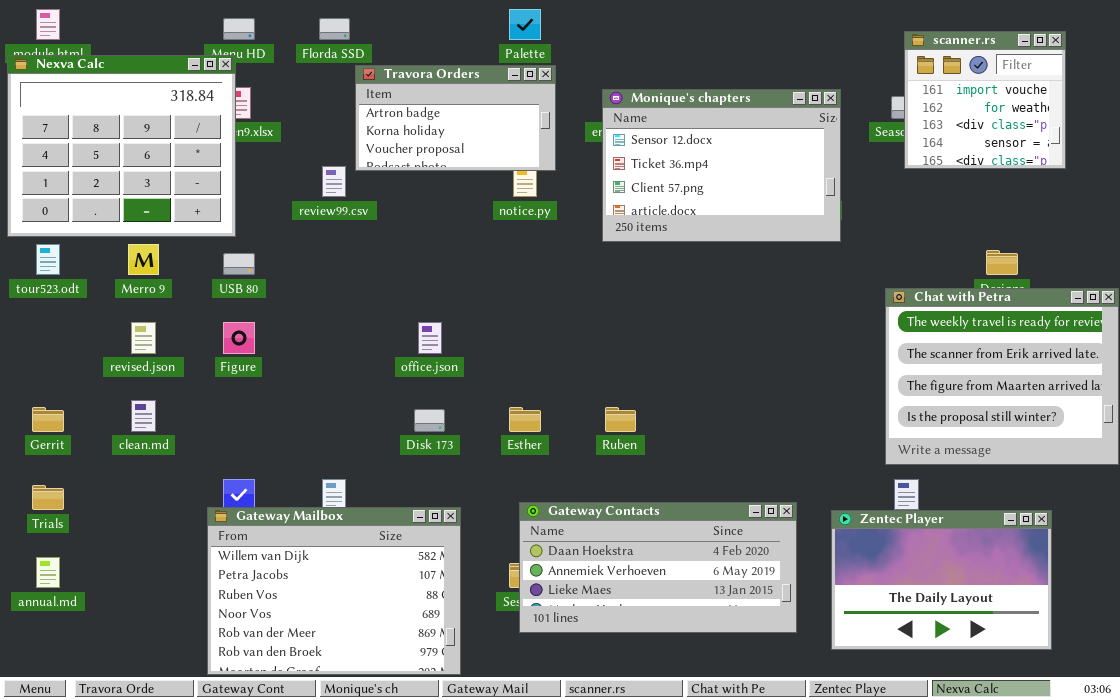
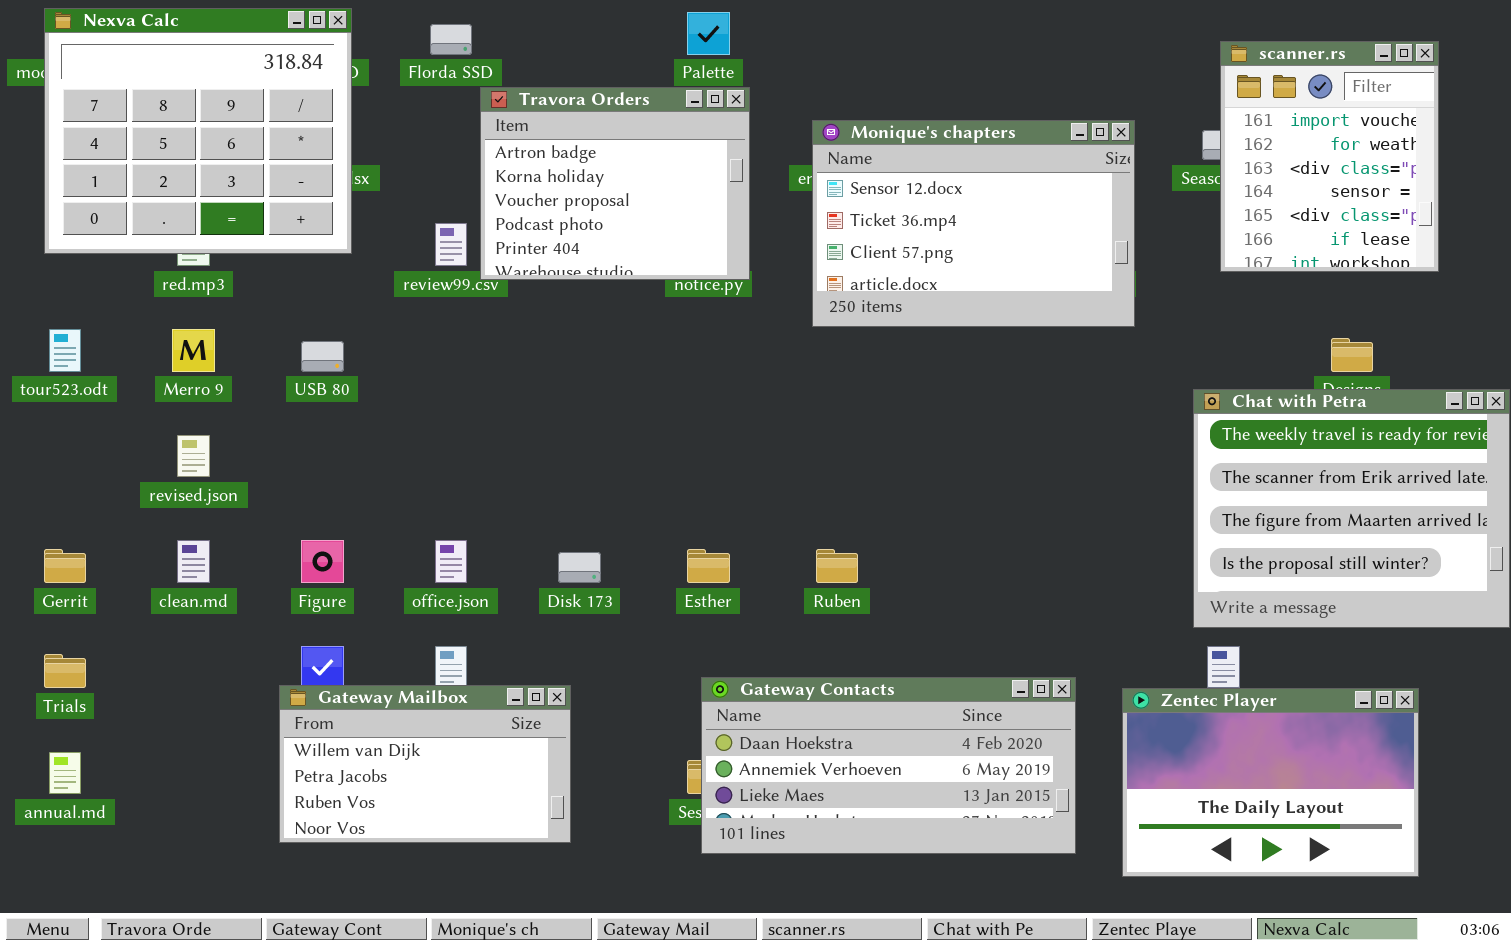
scanner.rs: [904,31,1066,169] -> [1220,41,1439,272], resized
Nexva Calc: [7,55,236,237] -> [44,8,352,254], moved
Travora Orders: [355,65,556,171] -> [480,87,750,280], resized
Figure: [223,322,255,354] -> [301,540,344,583], moved
office.json: [418,322,442,354] -> [435,540,467,583], moved
Gateway Mailbox: [207,507,461,675] -> [279,685,571,843], resized

